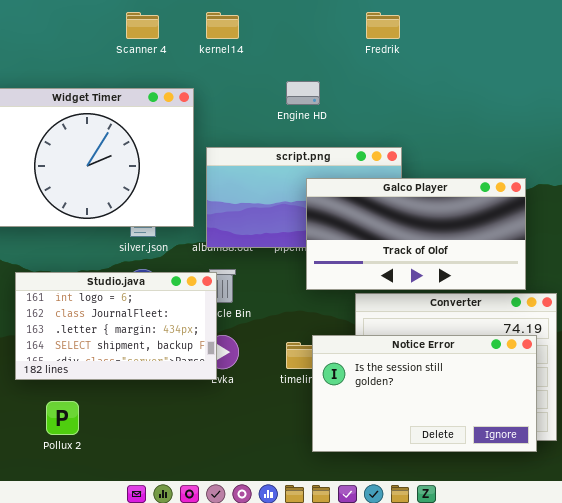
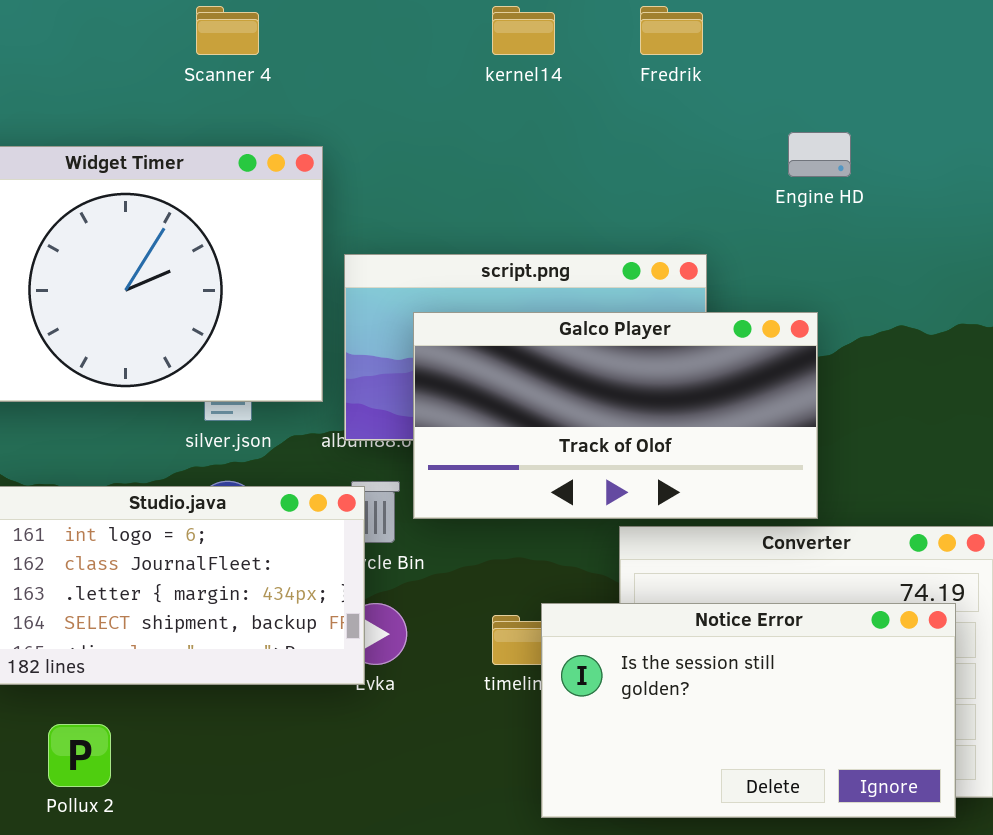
kernel14: [206,12,239,39] -> [492,6,555,55], moved
Engine HD: [286,81,320,105] -> [788,132,851,177], moved
Galco Player: [306,178,526,290] -> [413,312,818,519], moved

